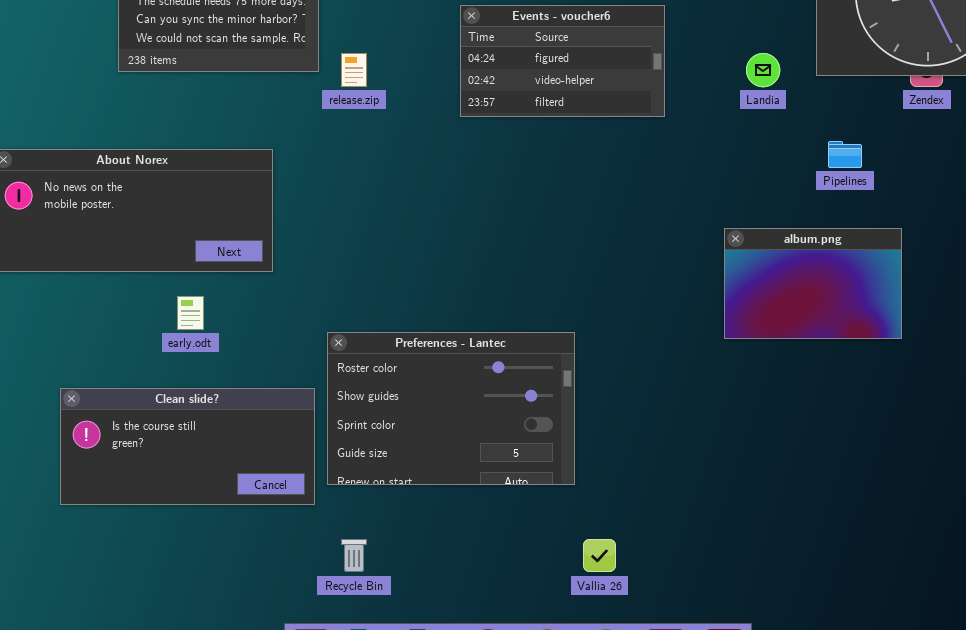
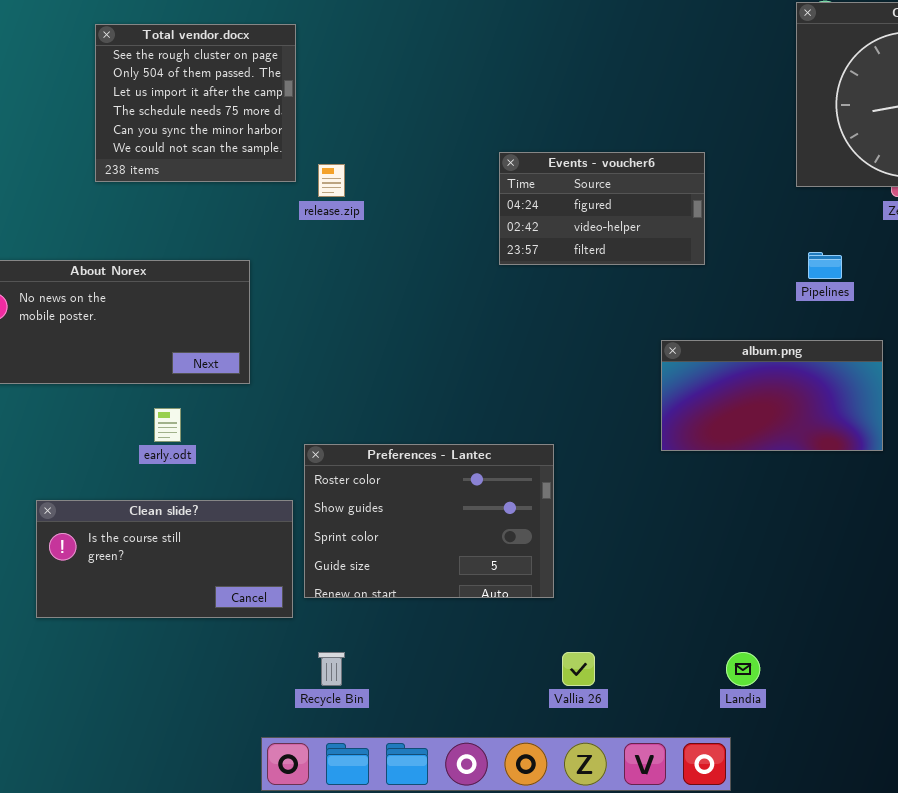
Events - voucher6: [460,5,665,117] -> [499,152,705,265], moved
Landia: [746,53,780,87] -> [726,652,760,686], moved
album.png: [724,228,902,339] -> [661,340,883,451], resized

